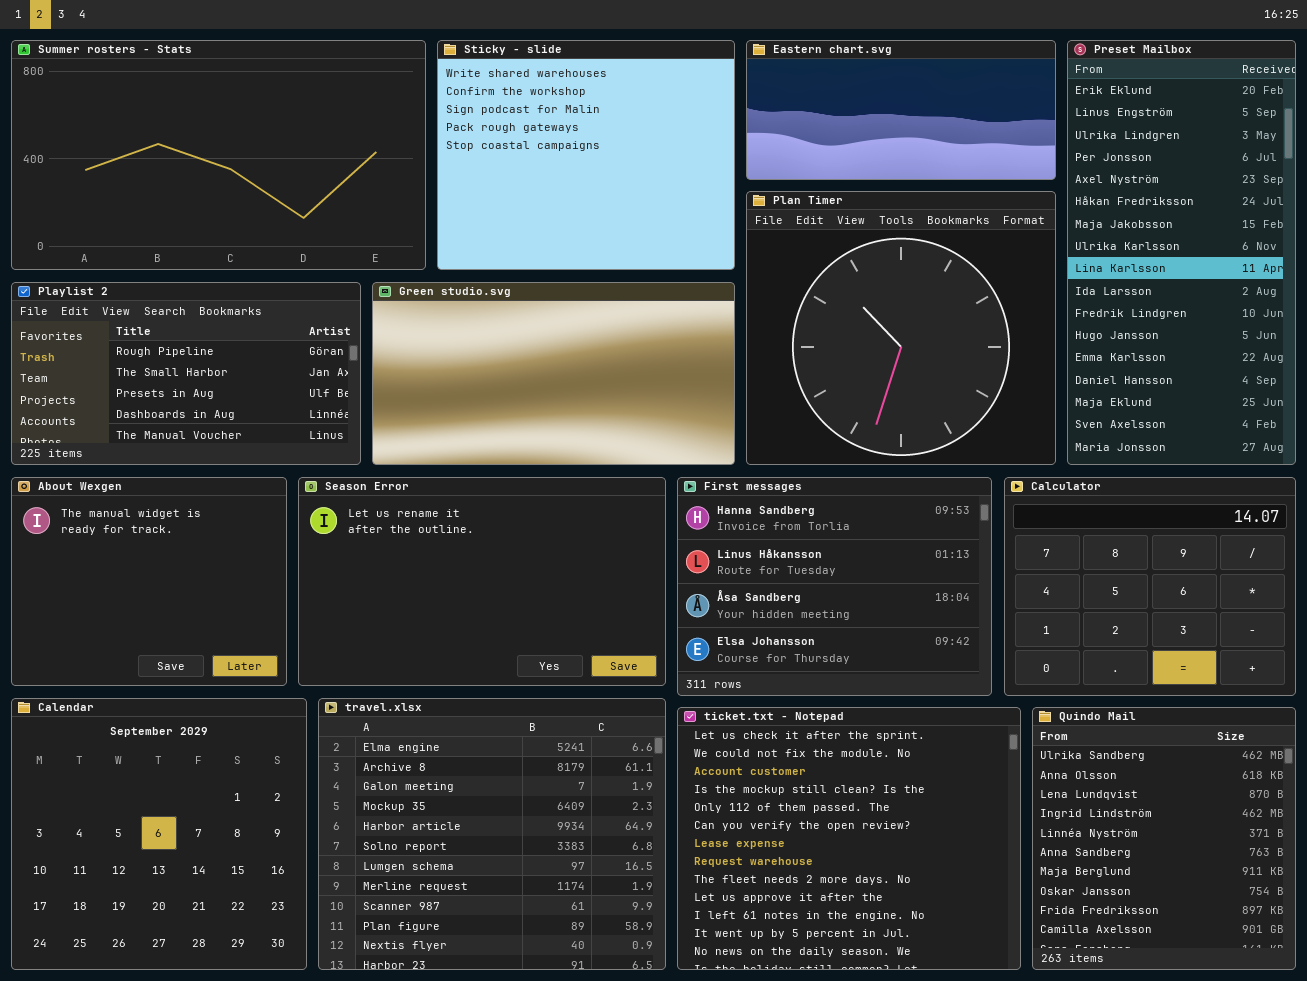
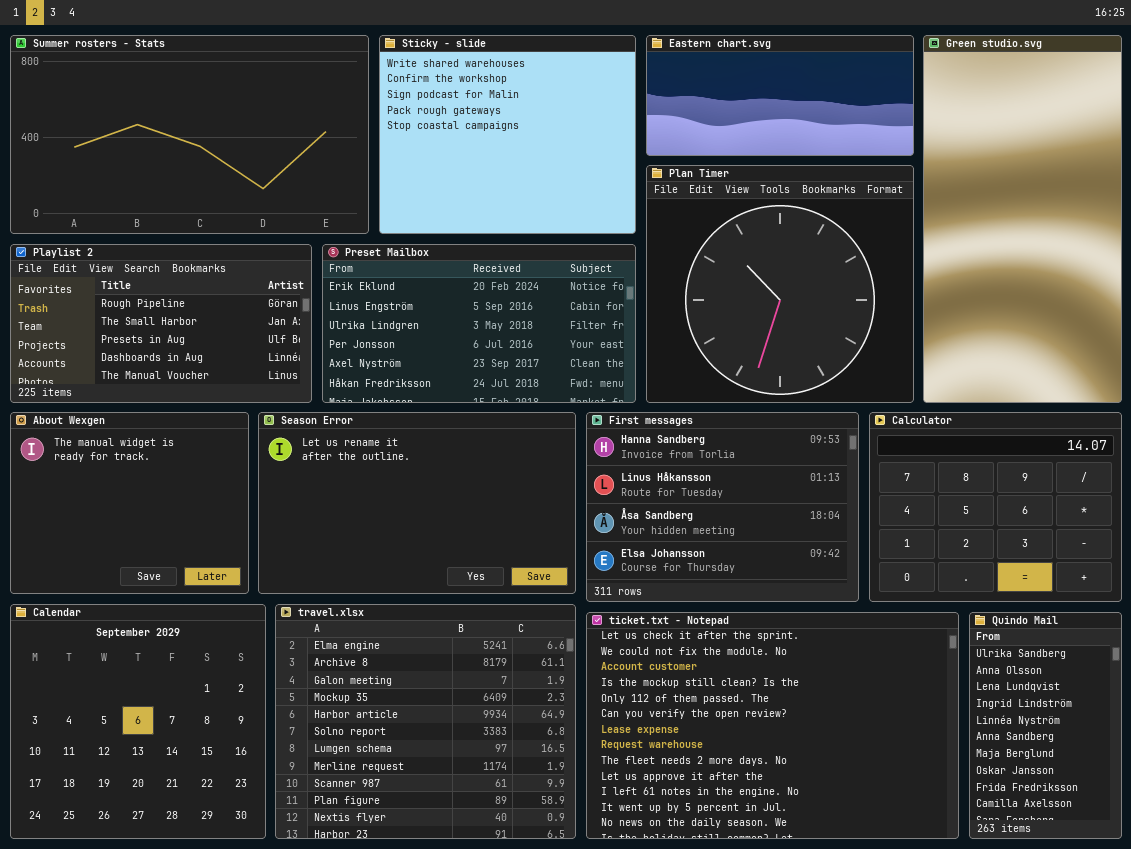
Preset Mailbox: [1067,40,1296,465] -> [322,244,636,403], moved, resized
Green studio.svg: [372,282,735,465] -> [923,35,1122,403], moved, resized
ticket.txt - Notepad: [677,707,1021,970] -> [586,612,959,839], resized
Quindo Mail: [1032,707,1296,970] -> [969,612,1122,839], resized

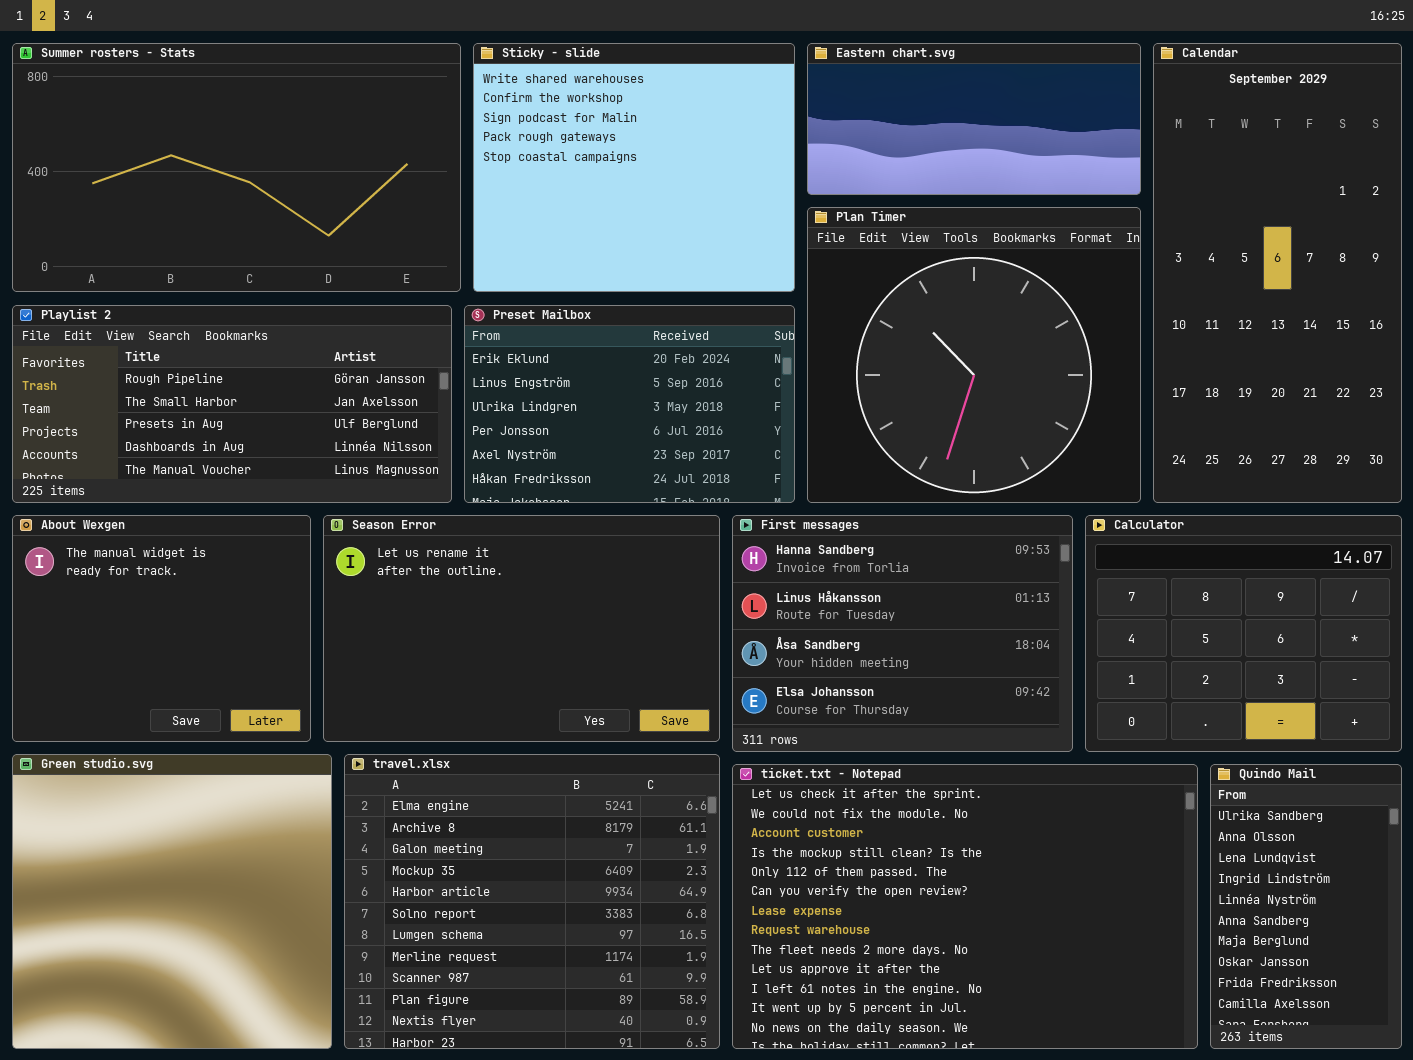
Green studio.svg: [923,35,1122,403] -> [12,754,332,1049], moved, resized
Playlist 2: [10,244,312,403] -> [12,305,452,503], resized
Preset Mailbox: [322,244,636,403] -> [464,305,795,503], resized
Calendar: [10,604,266,839] -> [1153,43,1402,503], moved, resized

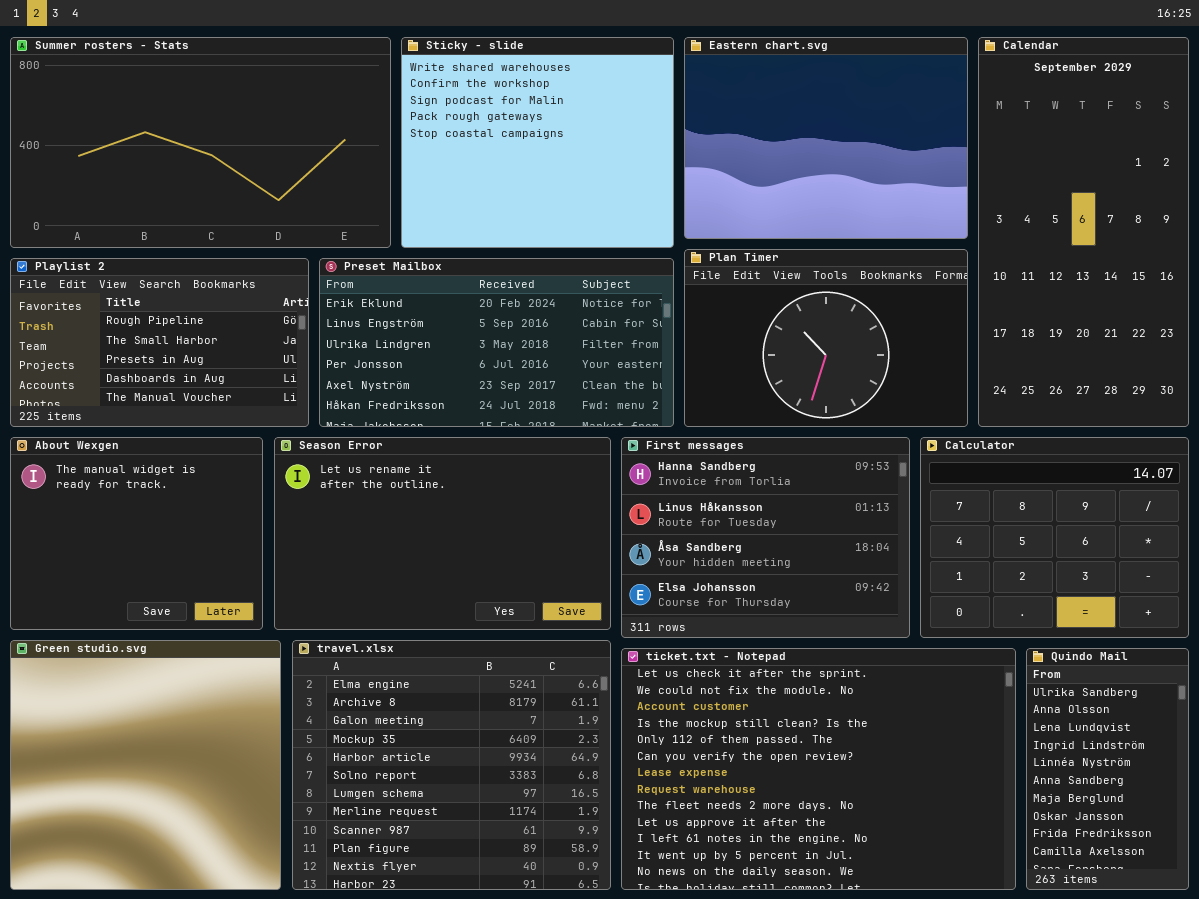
Eastern chart.svg: [807,43,1141,195] -> [684,37,968,239], resized
Plan Timer: [807,207,1141,503] -> [684,249,968,427], resized
Playlist 2: [12,305,452,503] -> [10,258,309,427], resized
Preset Mailbox: [464,305,795,503] -> [319,258,674,427], resized

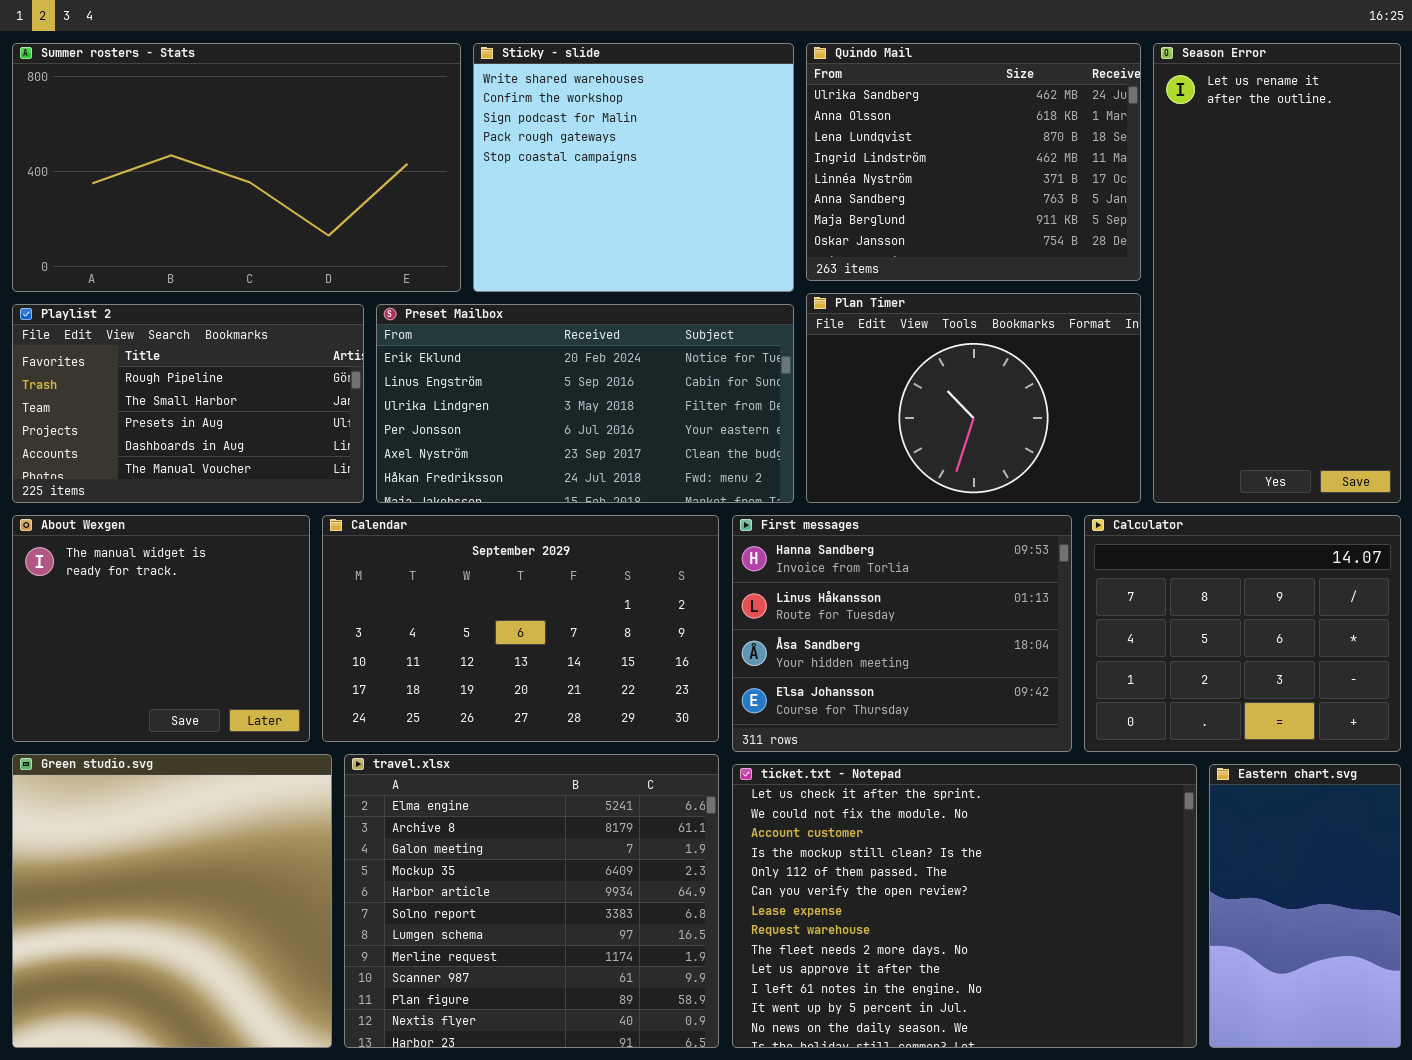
Eastern chart.svg: [684,37,968,239] -> [1209,764,1401,1048], moved, resized
Calendar: [978,37,1189,427] -> [322,515,719,742], moved, resized
Season Error: [274,437,611,630] -> [1153,43,1401,503], moved, resized
Quindo Mail: [1026,648,1189,890] -> [806,43,1141,281], moved, resized

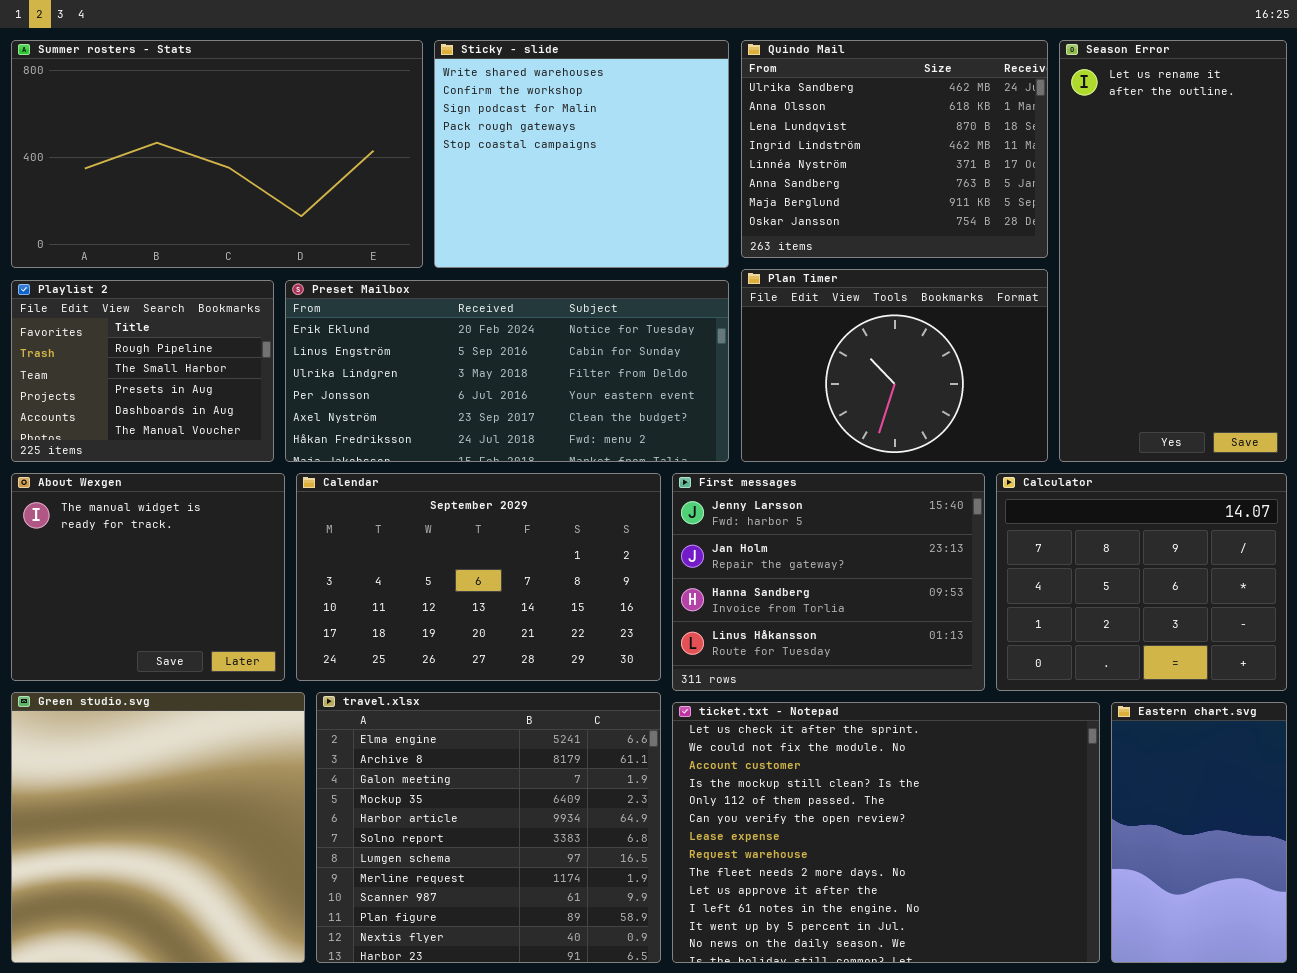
Playlist 2: [12,304,364,503] -> [11,280,274,462], resized
Preset Mailbox: [376,304,794,503] -> [285,280,729,462], resized
First messages: [732,515,1072,752] -> [672,473,985,691], scrolled up 2 rows

